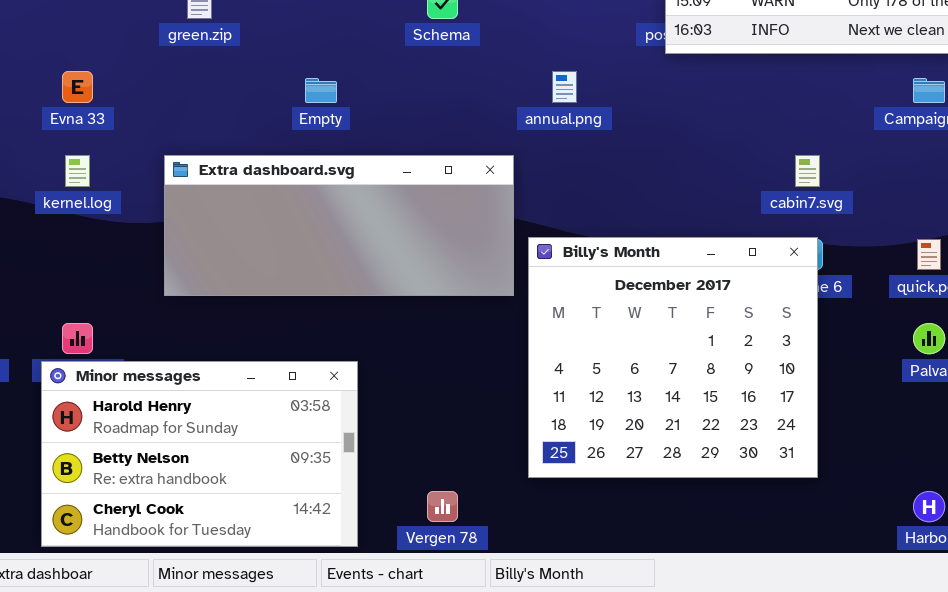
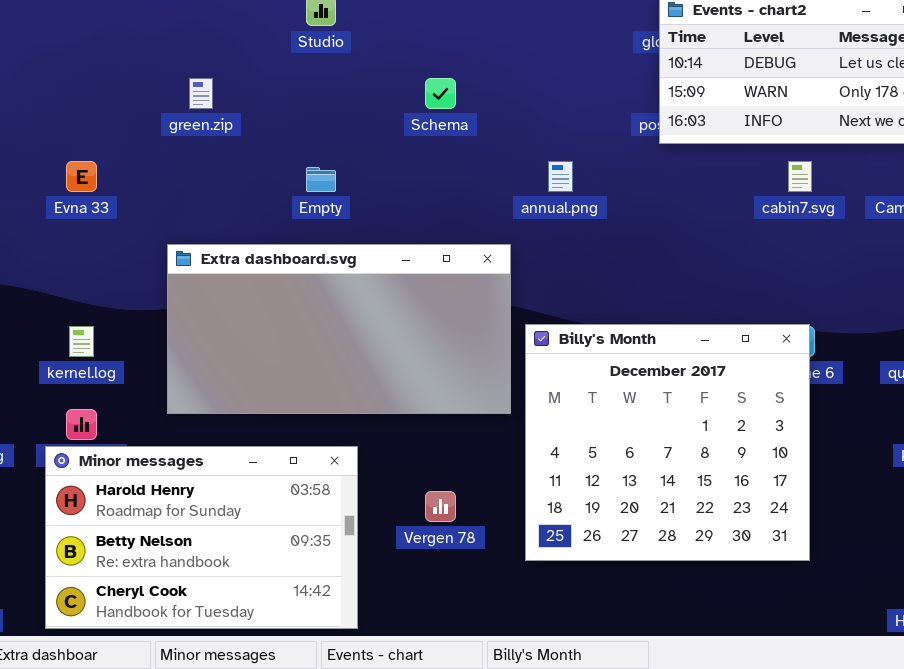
kernel.log: [65,155,90,187] -> [69,326,94,357], moved
Extra dashboard.svg: [164,155,514,296] -> [167,244,511,414], resized
cabin7.svg: [795,155,820,187] -> [788,161,812,192], moved
Vergen 78: [427,491,458,522] -> [425,491,456,522], moved

